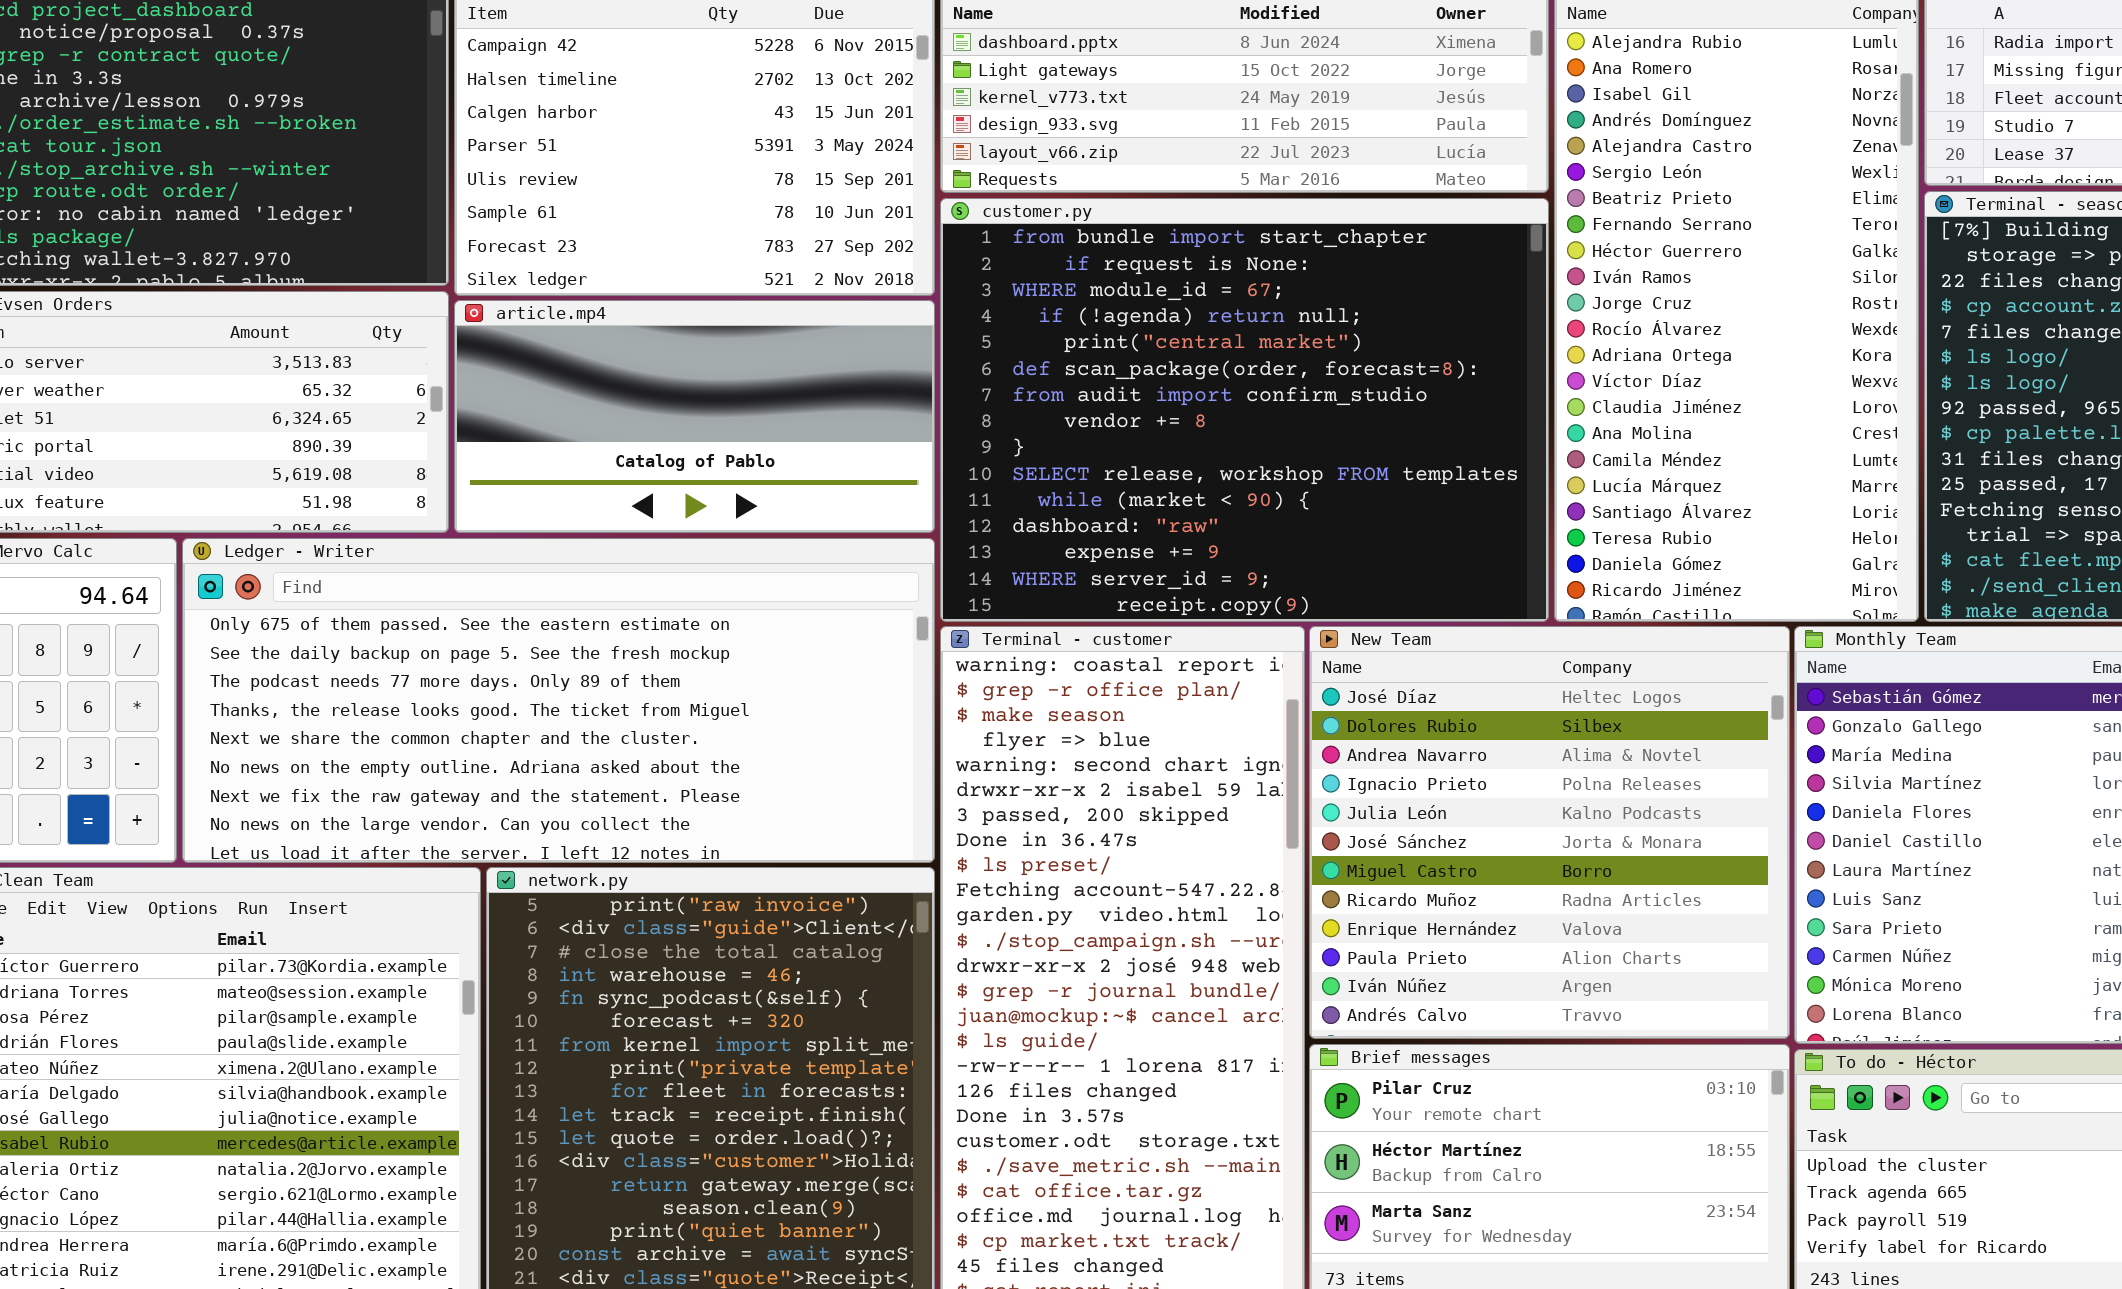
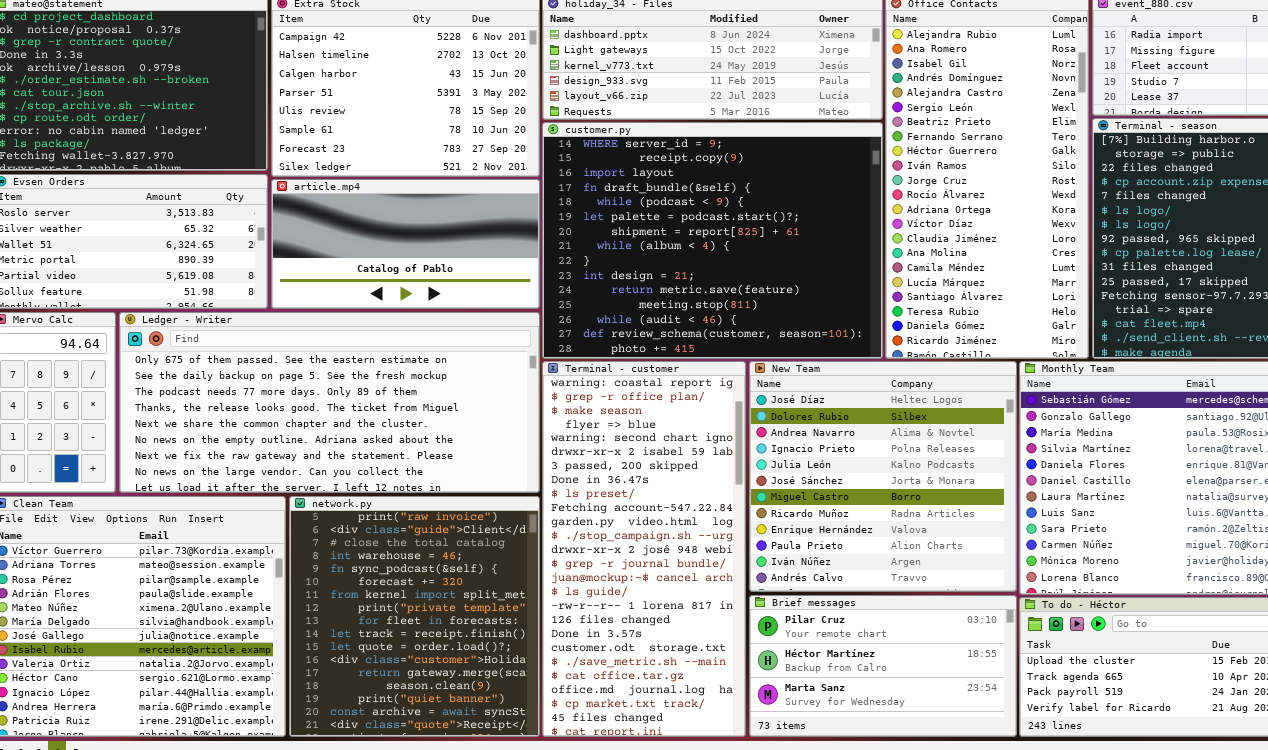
customer.py: [940,198,1549,622] -> [542,122,883,359], scrolled down 13 rows

